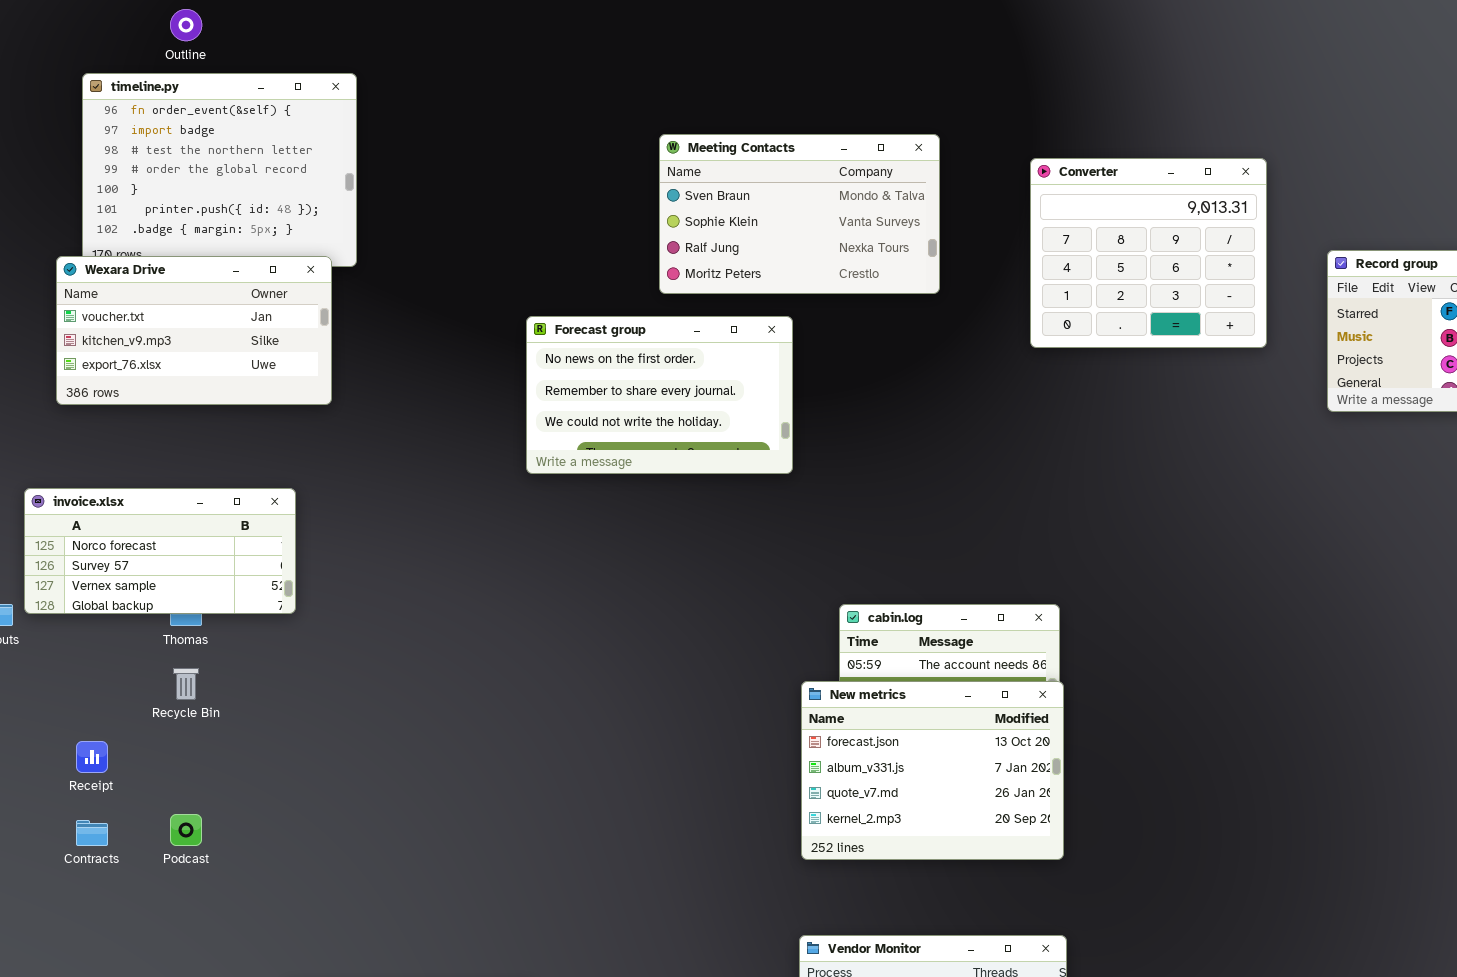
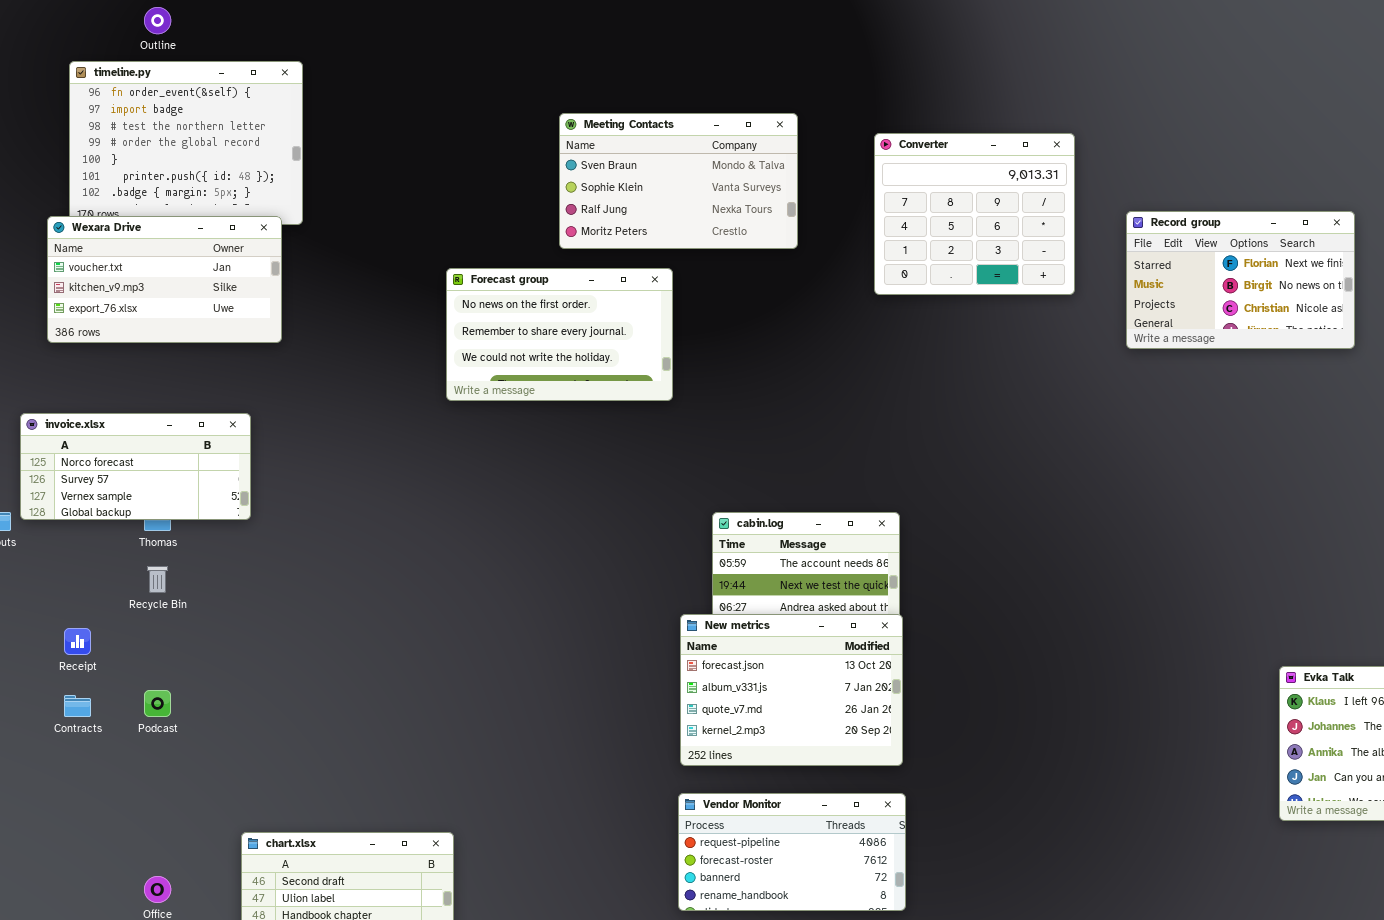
New metrics: [801,681,1064,860] -> [680,614,903,766], moved

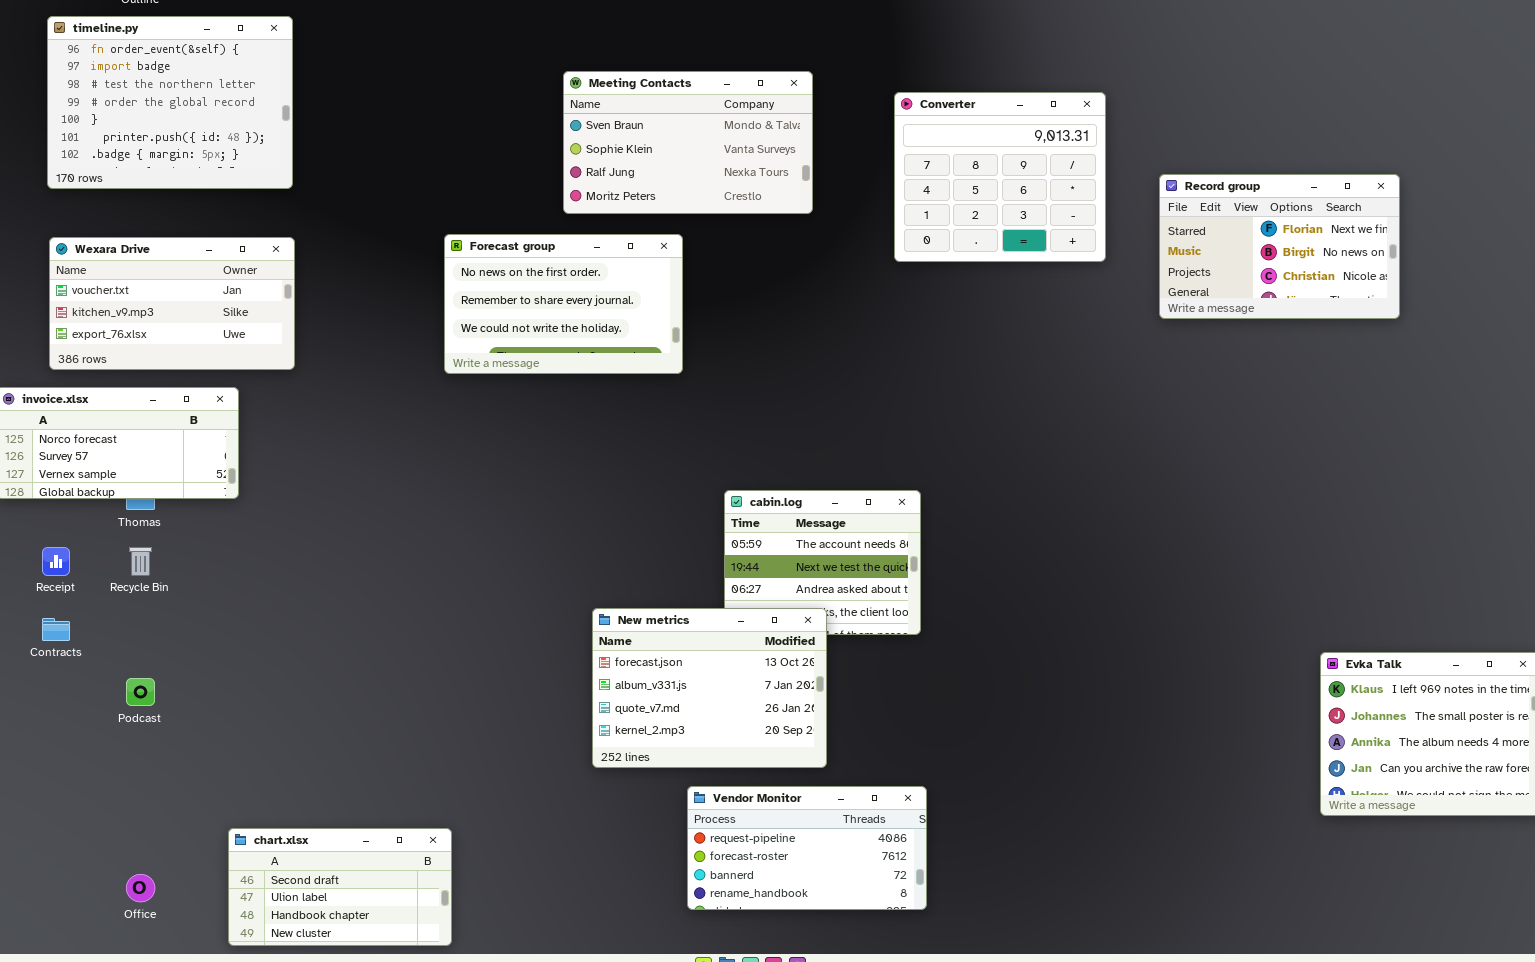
Wexara Drive: [47,216,282,343] -> [49,237,295,370], moved
New metrics: [680,614,903,766] -> [592,608,827,768], moved
Receipt: [64,628,91,655] -> [42,547,70,576], moved
Contracts: [64,695,91,717] -> [42,618,70,641], moved

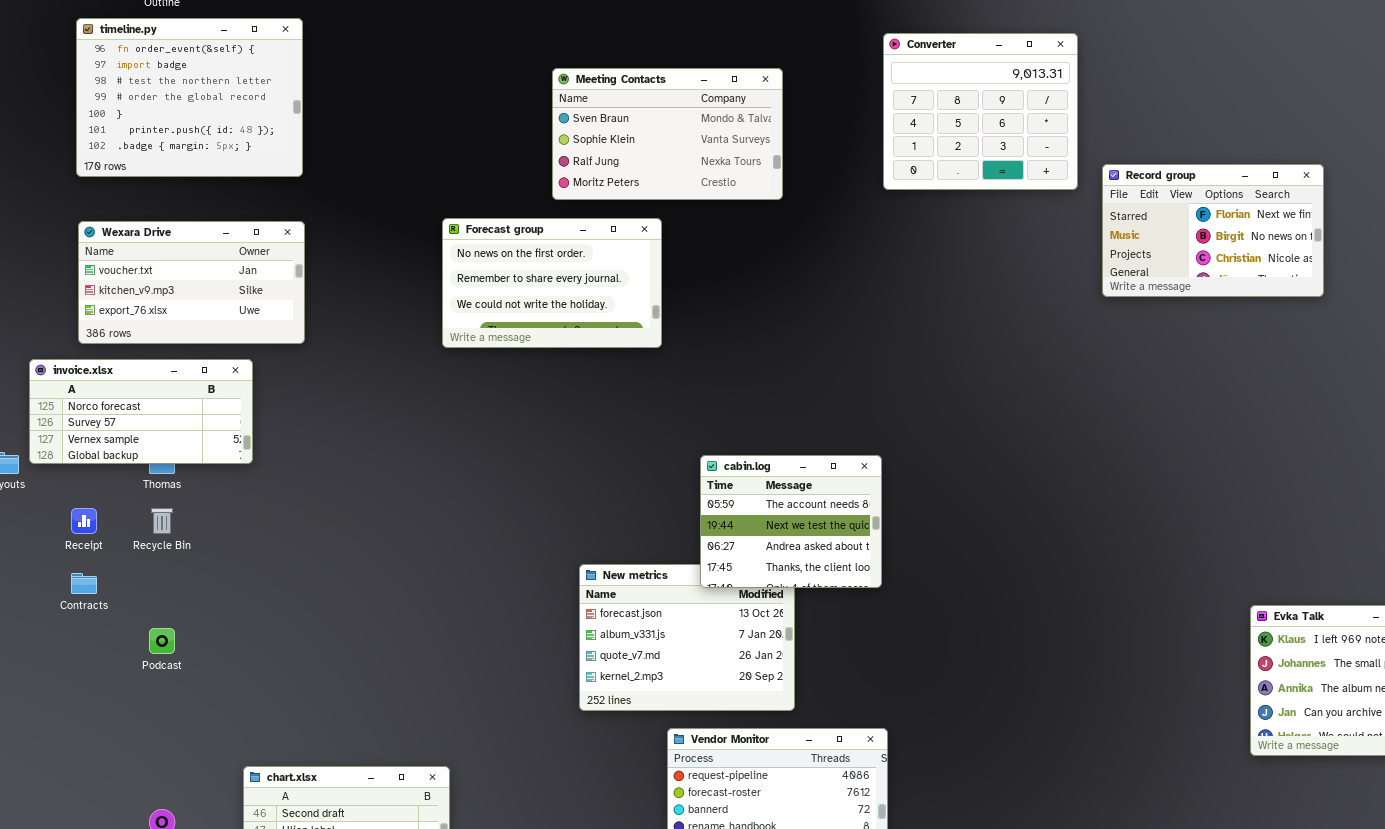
Converter: [894,92,1106,262] -> [883,33,1078,190], moved
cabin.log: [724,490,921,635] -> [700,455,882,588], raised

